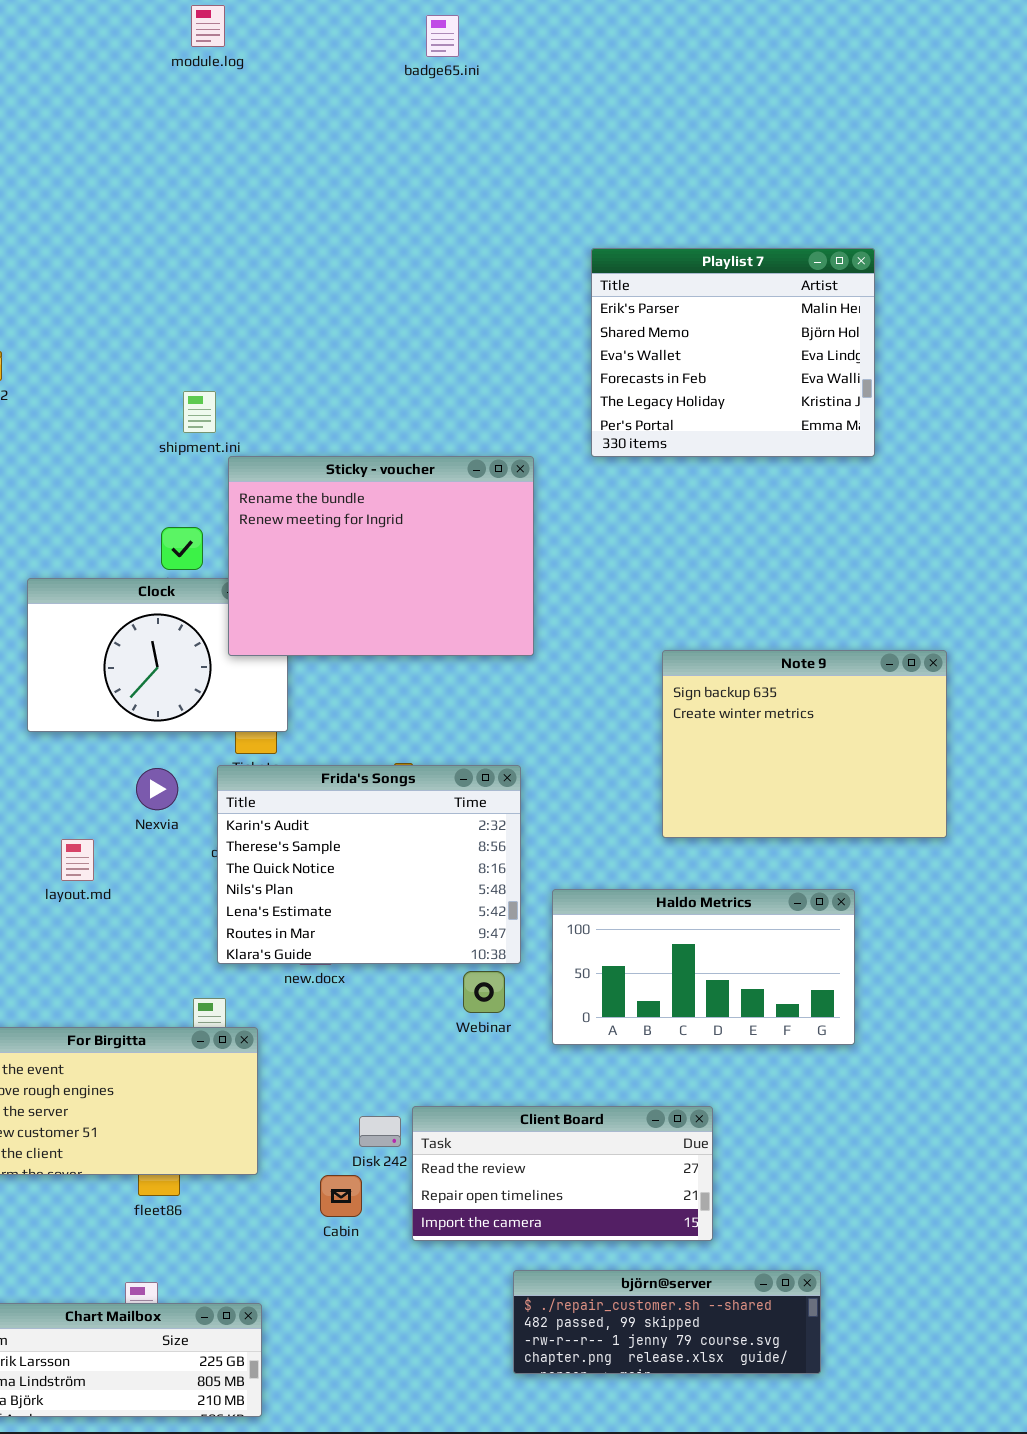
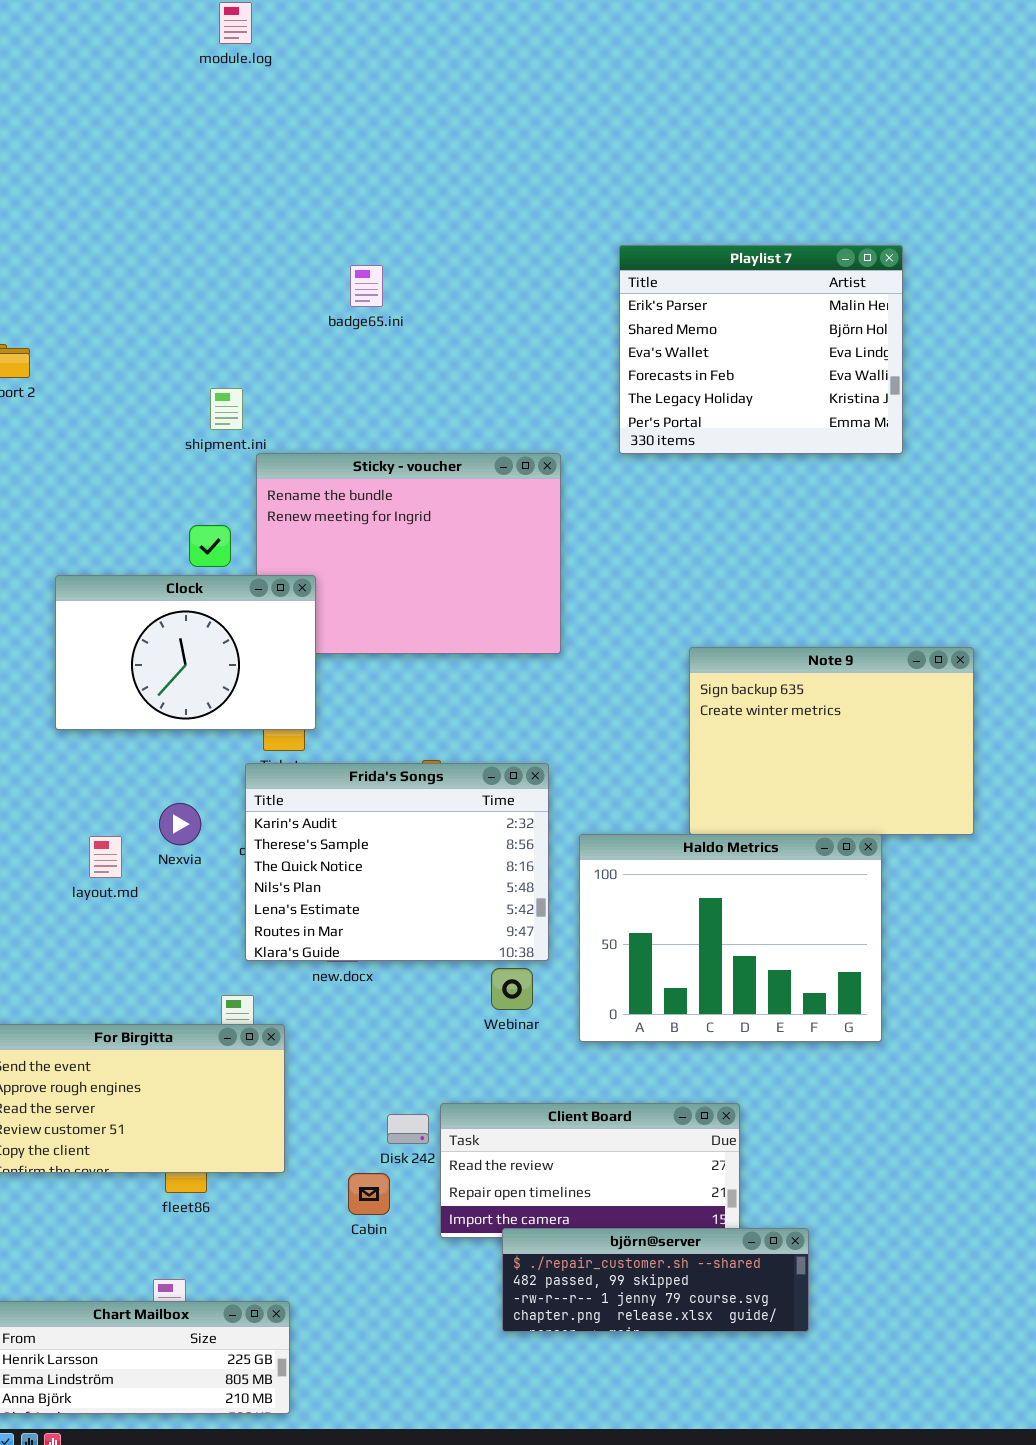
badge65.ini: [426,15,459,57] -> [350,265,383,307], moved
Clock: [27,578,288,732] -> [55,575,316,730], raised
Nexvia: [136,768,178,810] -> [159,803,201,845], moved
Haldo Metrics: [552,889,855,1045] -> [579,834,882,1042], resized
björn@server: [513,1270,821,1374] -> [502,1228,809,1332], moved

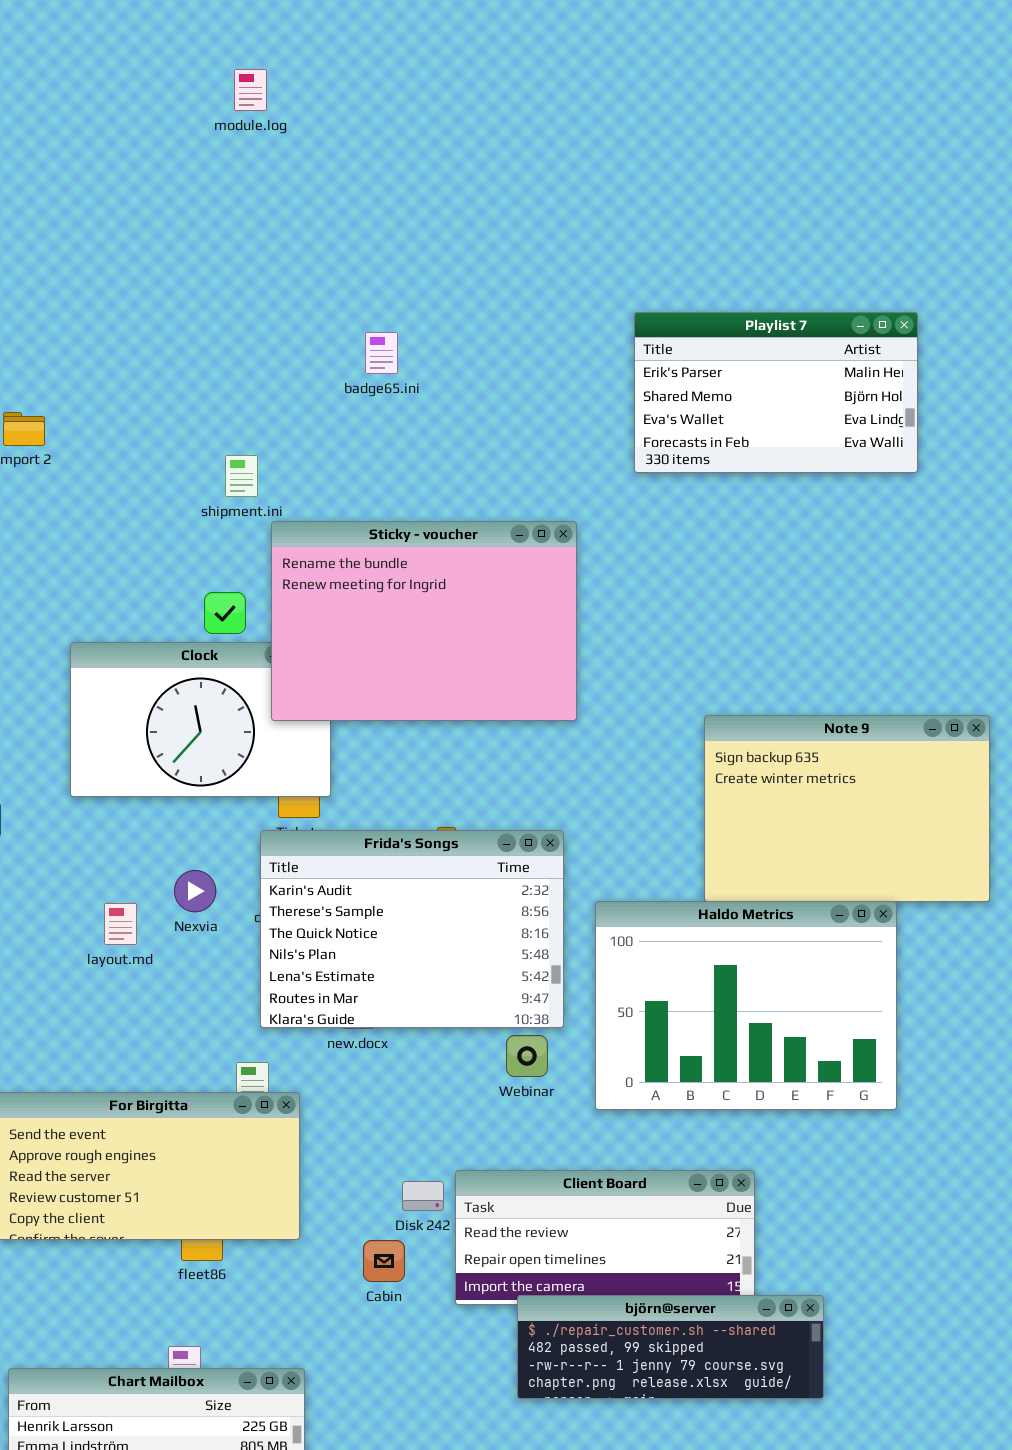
Playlist 7: [619,245,903,454] -> [634,312,918,473], resized
Sticky - voucher: [256,453,561,654] -> [271,521,577,721], raised

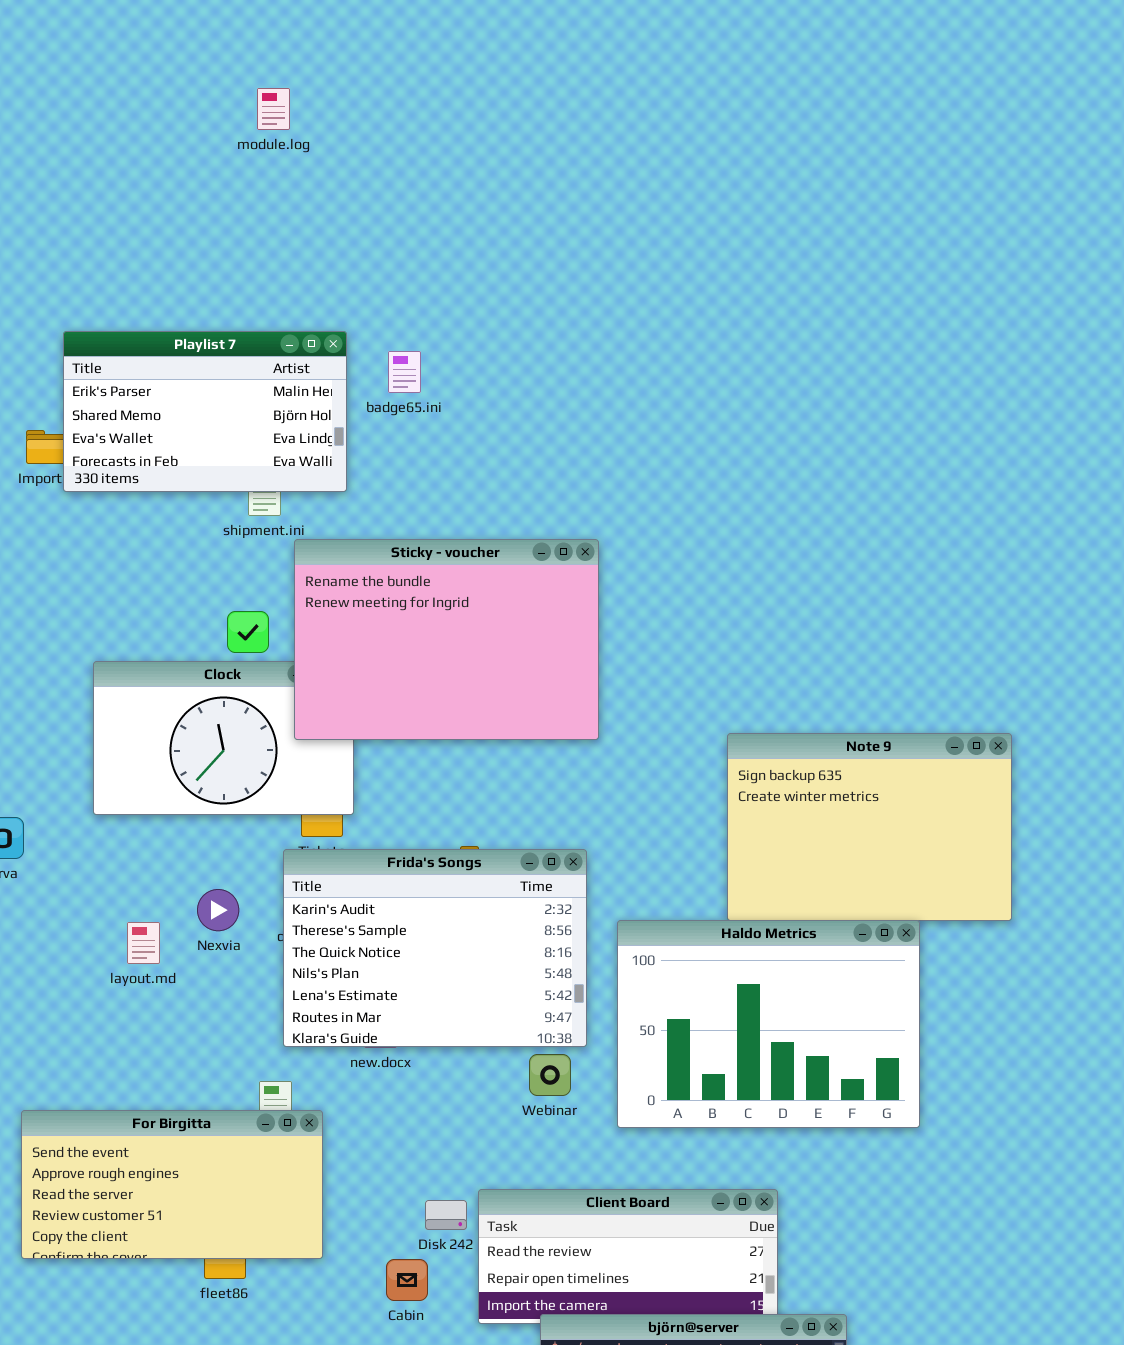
Playlist 7: [634,312,918,473] -> [63,331,347,492], moved

